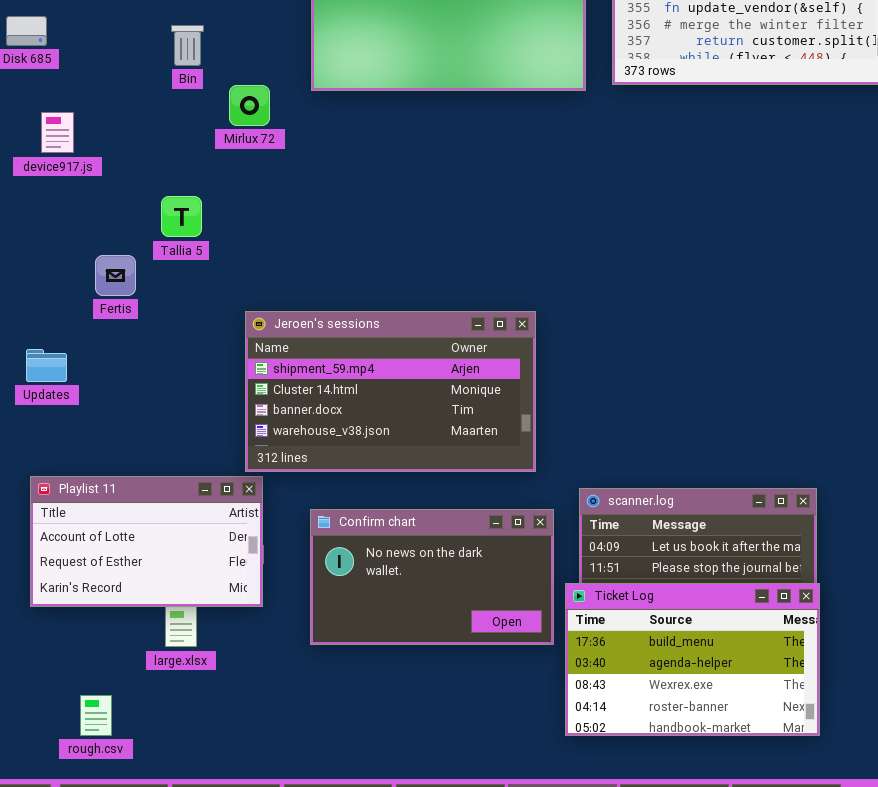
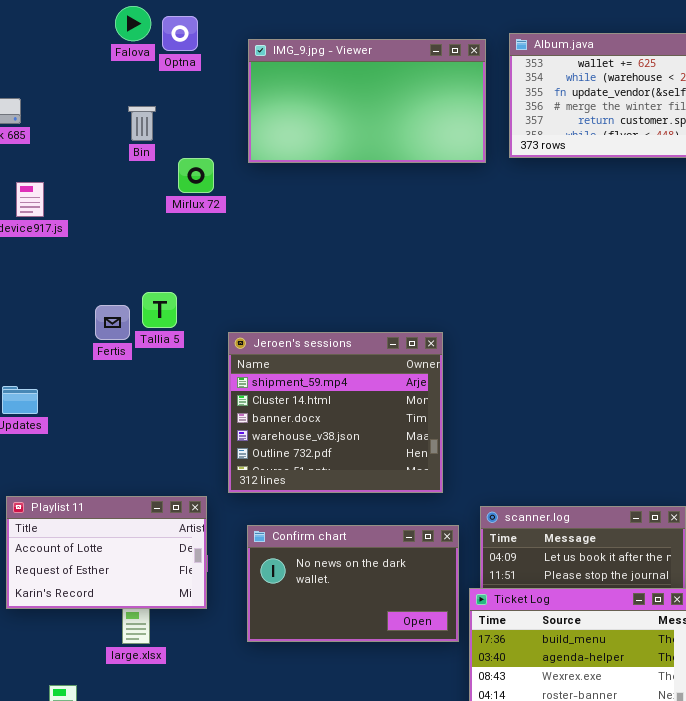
Tallia 5: [161,196,202,237] -> [142,292,177,328], moved
Fertis: [95,255,136,296] -> [95,305,130,340], moved
Jeroen's sessions: [245,311,536,472] -> [228,332,443,493], resized

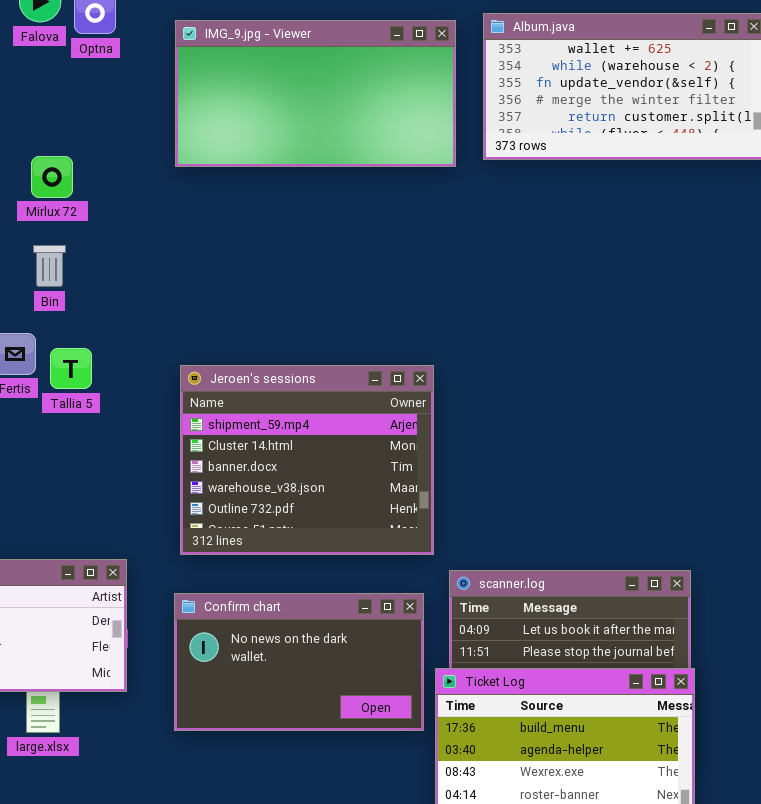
Bin: [128,106,156,141] -> [33,245,66,287], moved
Mirlux 72: [178,158,214,193] -> [31,156,73,198], moved
Tallia 5: [142,292,177,328] -> [50,348,92,389], moved
Jeroen's sessions: [228,332,443,493] -> [180,365,434,555], moved

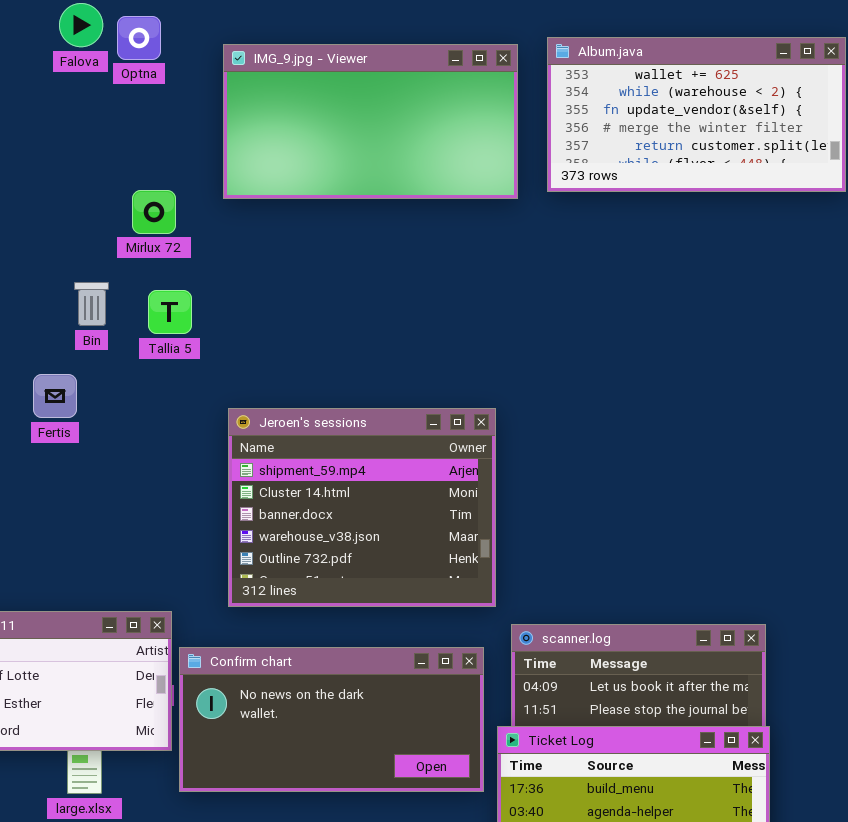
Mirlux 72: [31,156,73,198] -> [132,190,176,234], moved
Tallia 5: [50,348,92,389] -> [148,290,192,334], moved
Confirm chart: [174,593,424,731] -> [179,647,484,792], resized

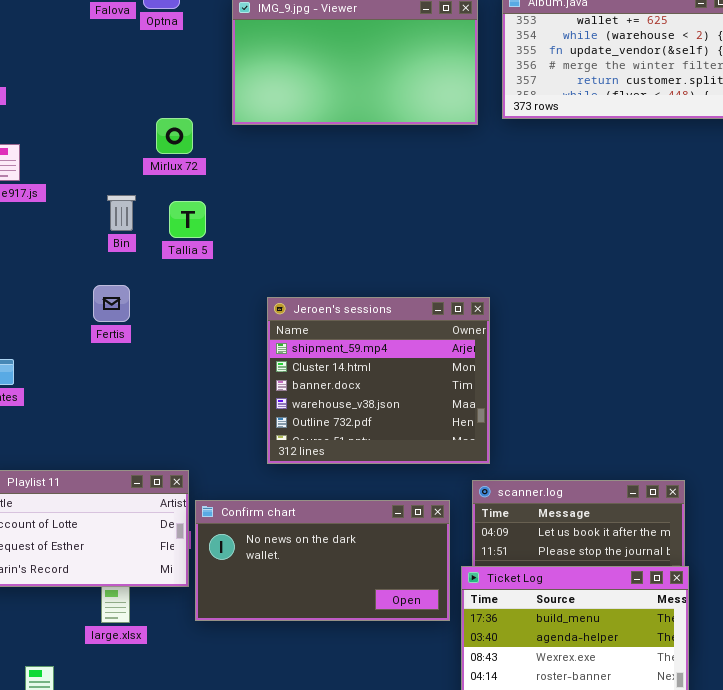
Fertis: [33,374,77,418] -> [93,285,130,322], moved
Jeroen's sessions: [228,408,496,607] -> [267,297,490,464], moved

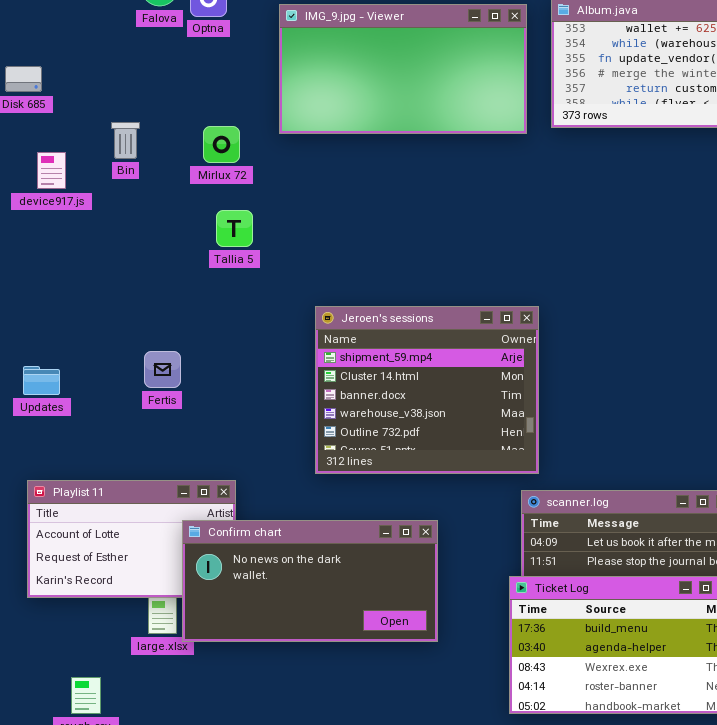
Bin: [107,195,136,231] -> [111,122,140,159], moved
Fertis: [93,285,130,322] -> [144,351,181,388], moved
Confirm chart: [195,500,450,621] -> [182,520,438,642], moved

